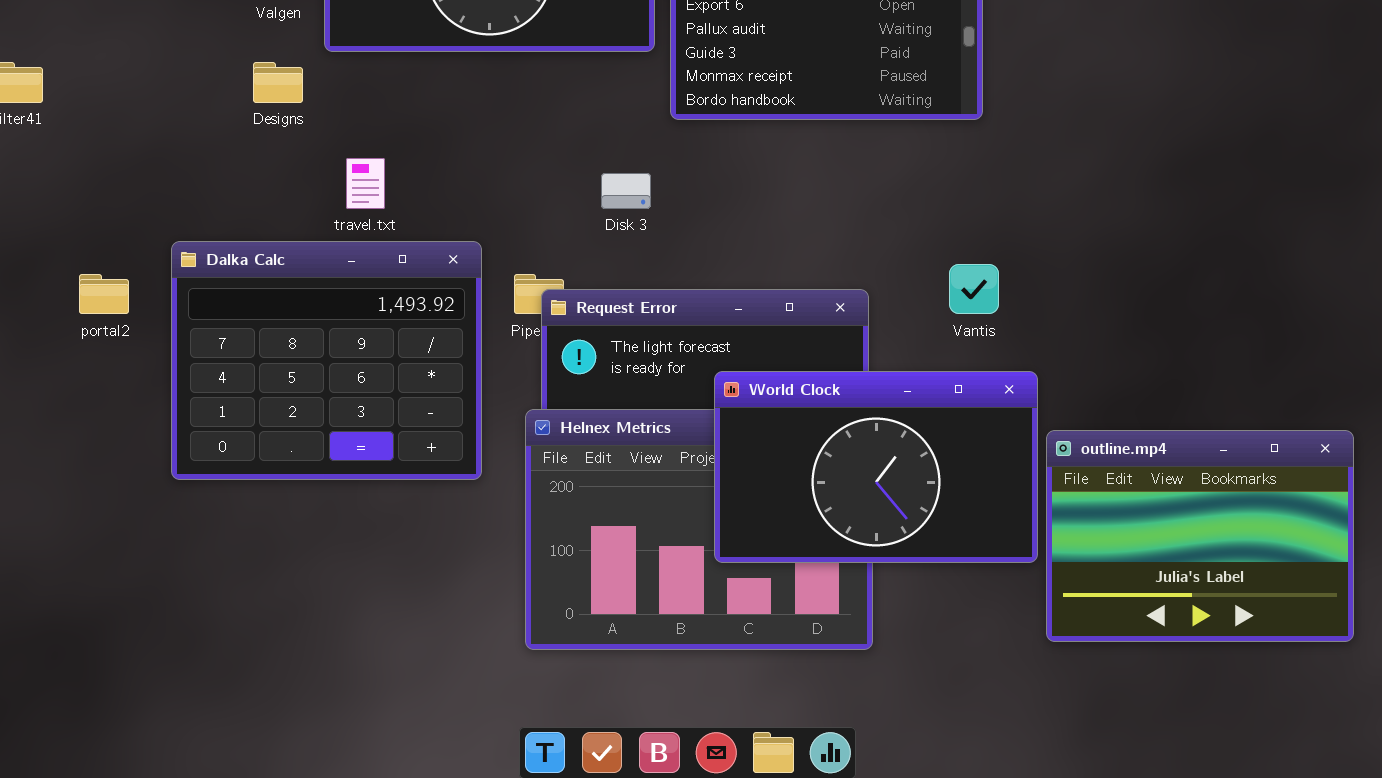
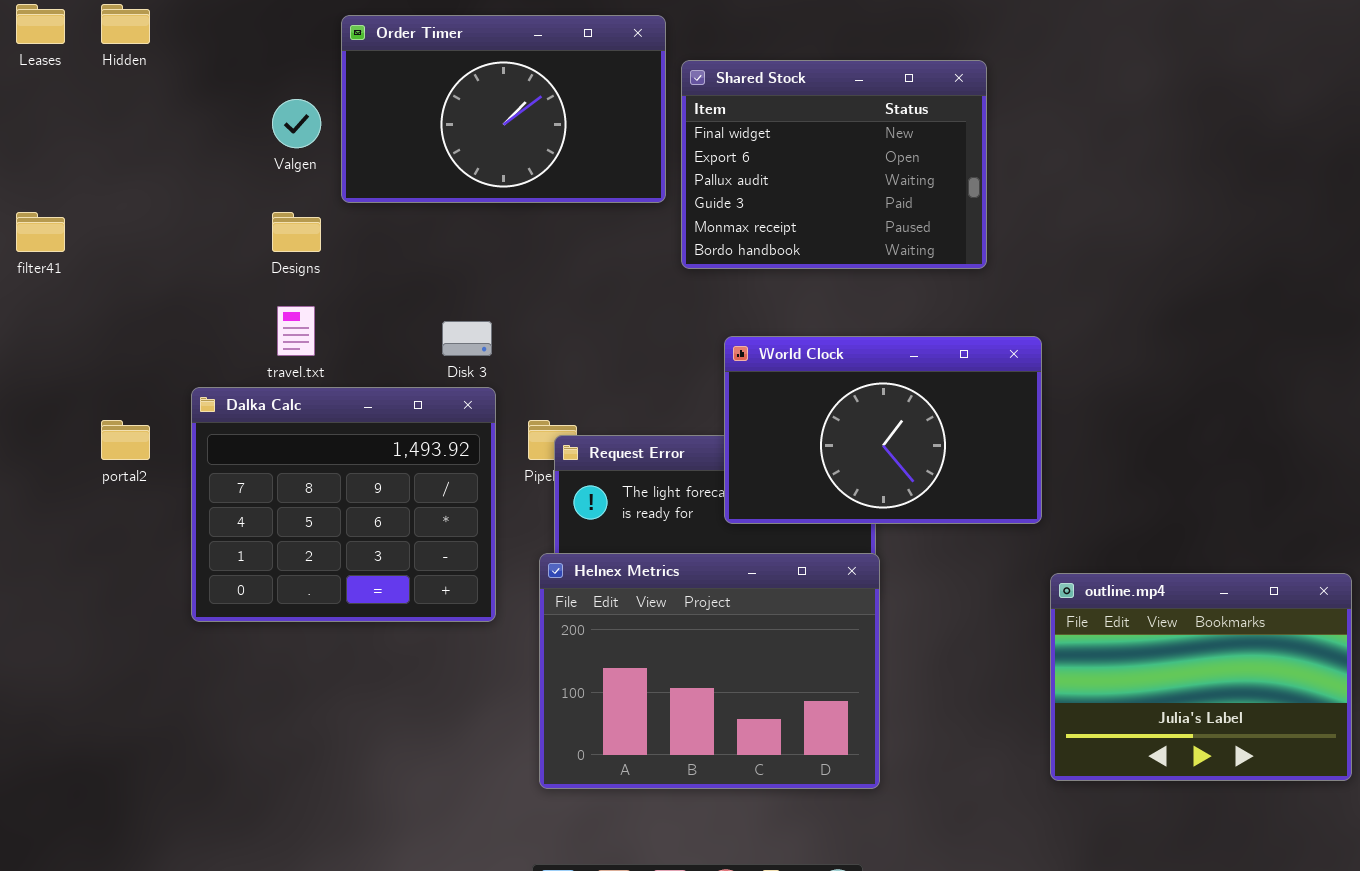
travel.txt: [346,158,385,209] -> [277,306,315,356], moved
Disk 3: [601,173,651,209] -> [442,321,492,356], moved
World Clock: [714,371,1038,563] -> [724,336,1042,524], moved

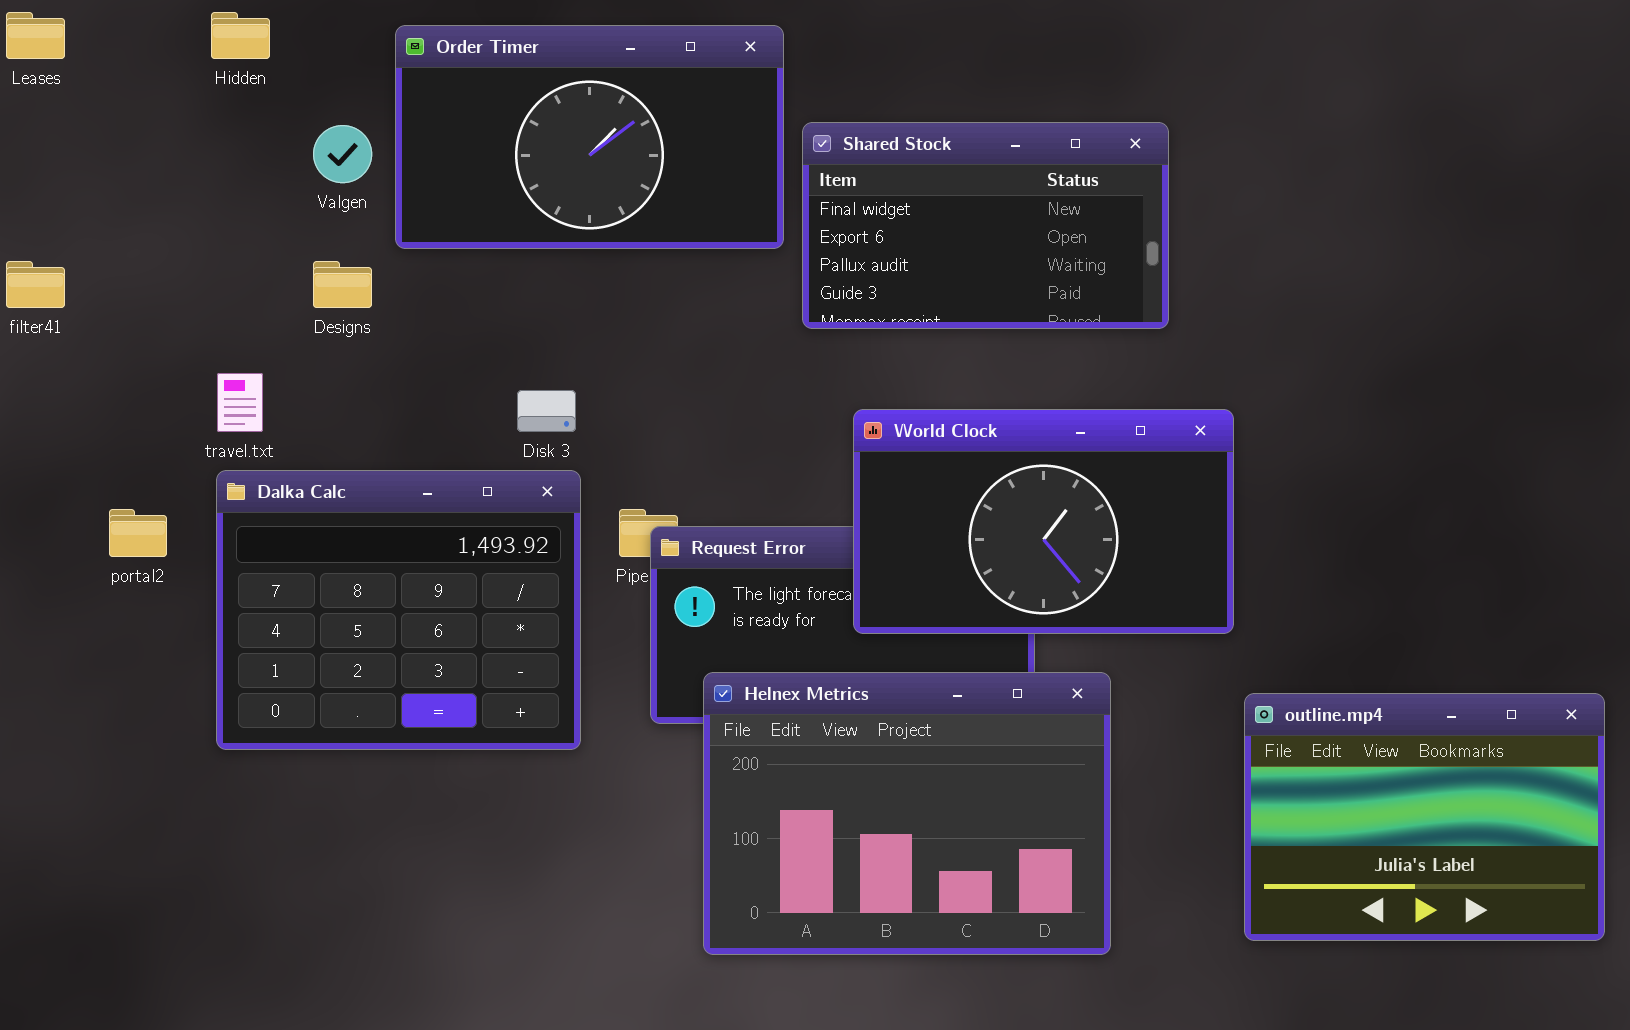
Hidden: [101,4,150,44] -> [211,12,270,59], moved
Shared Stock: [681,60,987,269] -> [802,122,1169,329], resized
travel.txt: [277,306,315,356] -> [217,373,263,432], moved
Helnex Metrics: [539,553,880,789] -> [703,672,1111,955], moved

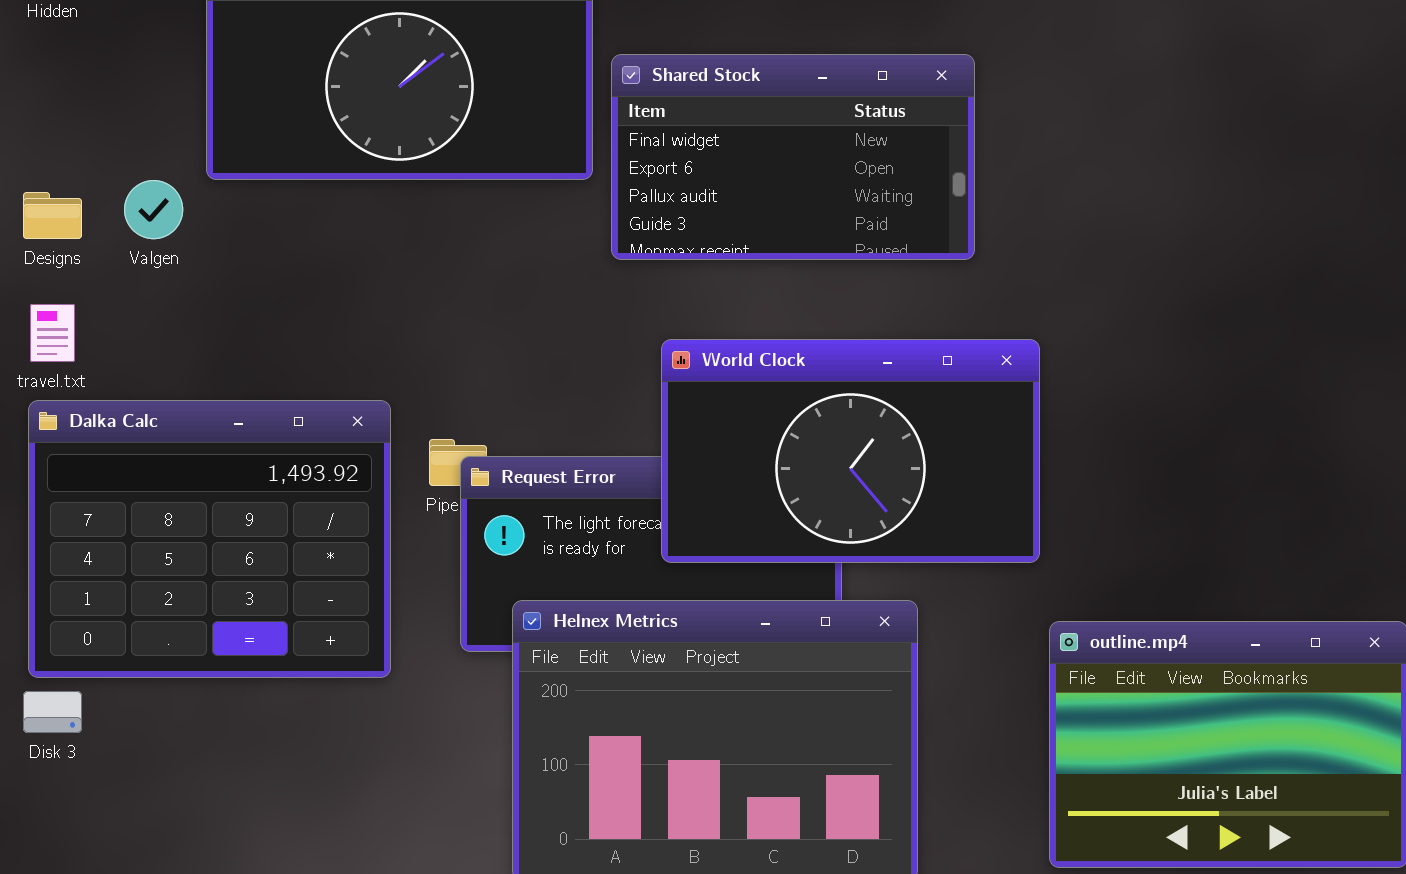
Valgen: [313,125,372,183] -> [124,180,183,239], moved
Designs: [313,261,372,308] -> [23,192,82,239], moved
Disk 3: [517,390,576,432] -> [23,691,82,733], moved

